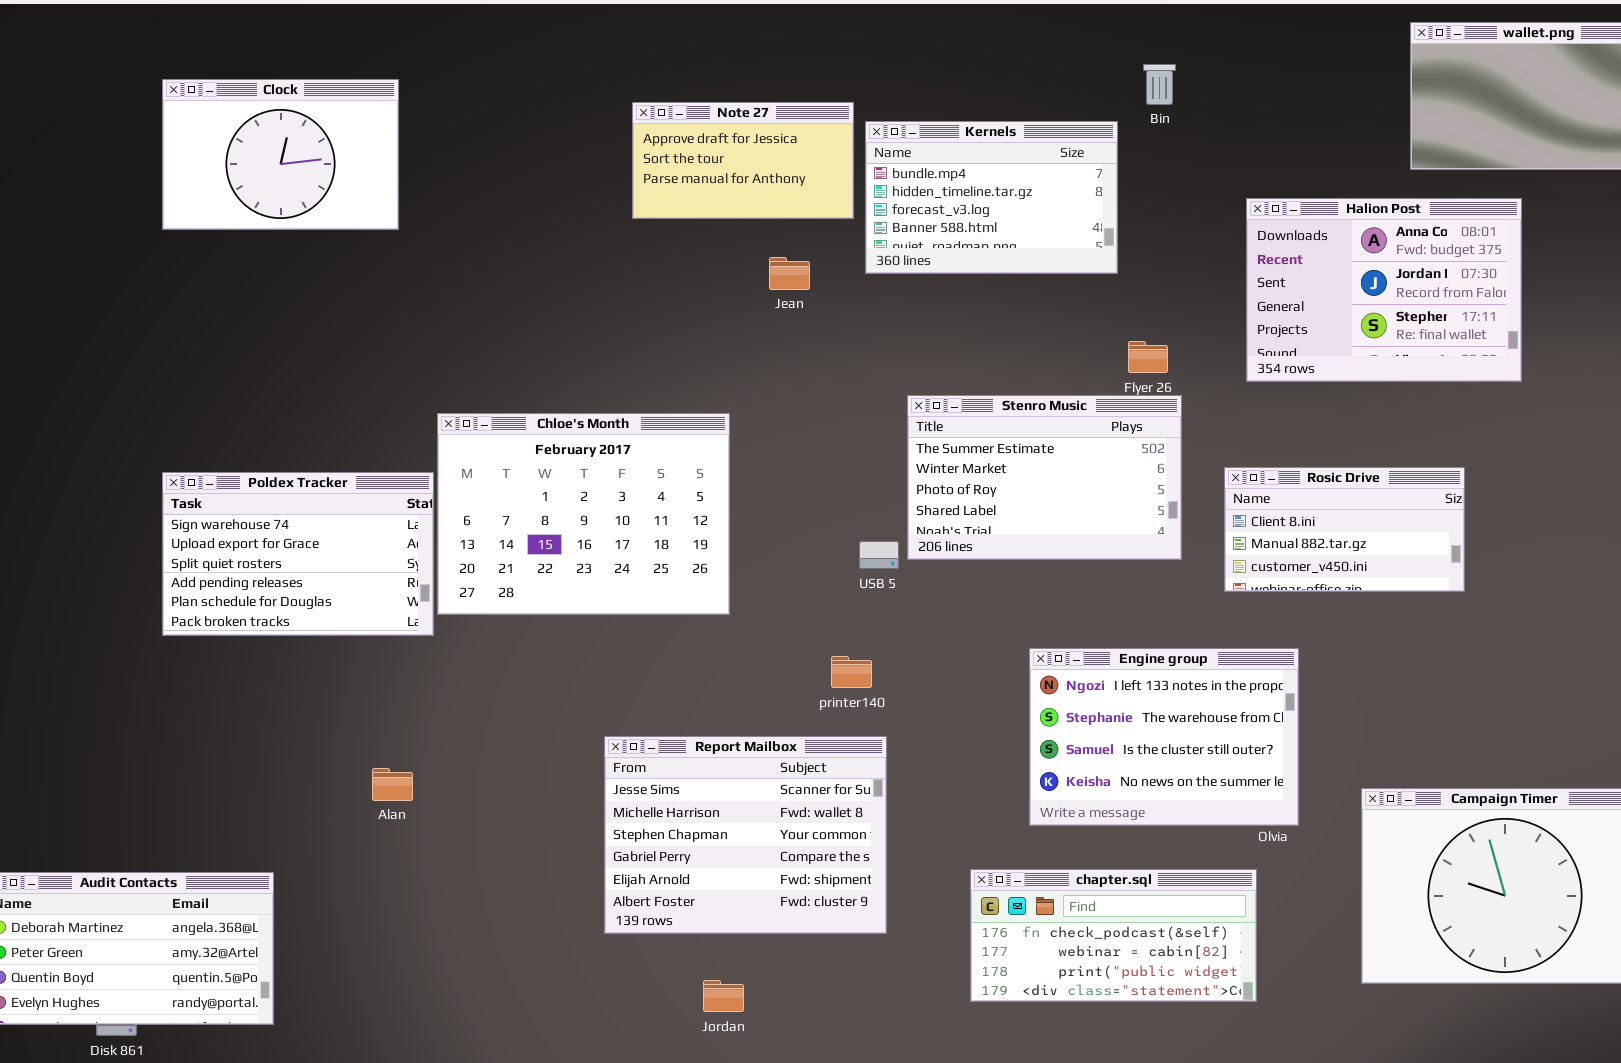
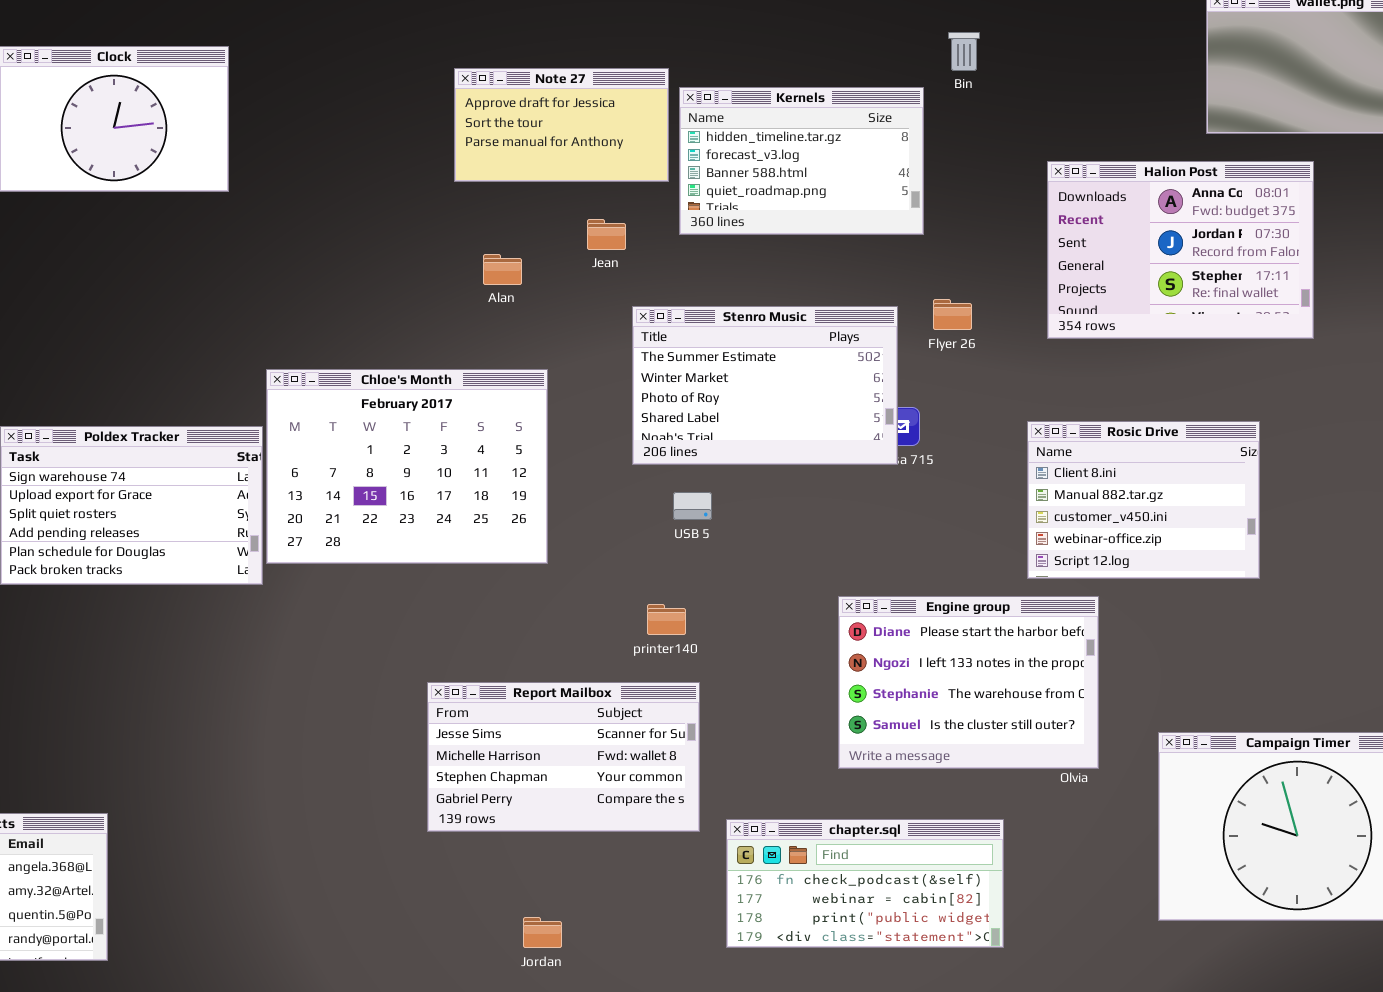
Kernels: [865,121,1118,274] -> [679,87,924,235], scrolled down 1 row
Stenro Music: [907,395,1182,560] -> [632,306,898,465], moved
Rosic Drive: [1224,467,1465,592] -> [1027,421,1260,579], resized
Engine group: [1029,648,1299,826] -> [838,596,1099,769], scrolled up 1 row
Report Mailbox: [604,736,887,934] -> [427,682,700,832], resized
Alan: [372,768,413,801] -> [483,254,522,285], moved
chapter.sql: [970,869,1257,1002] -> [726,819,1004,948], moved

